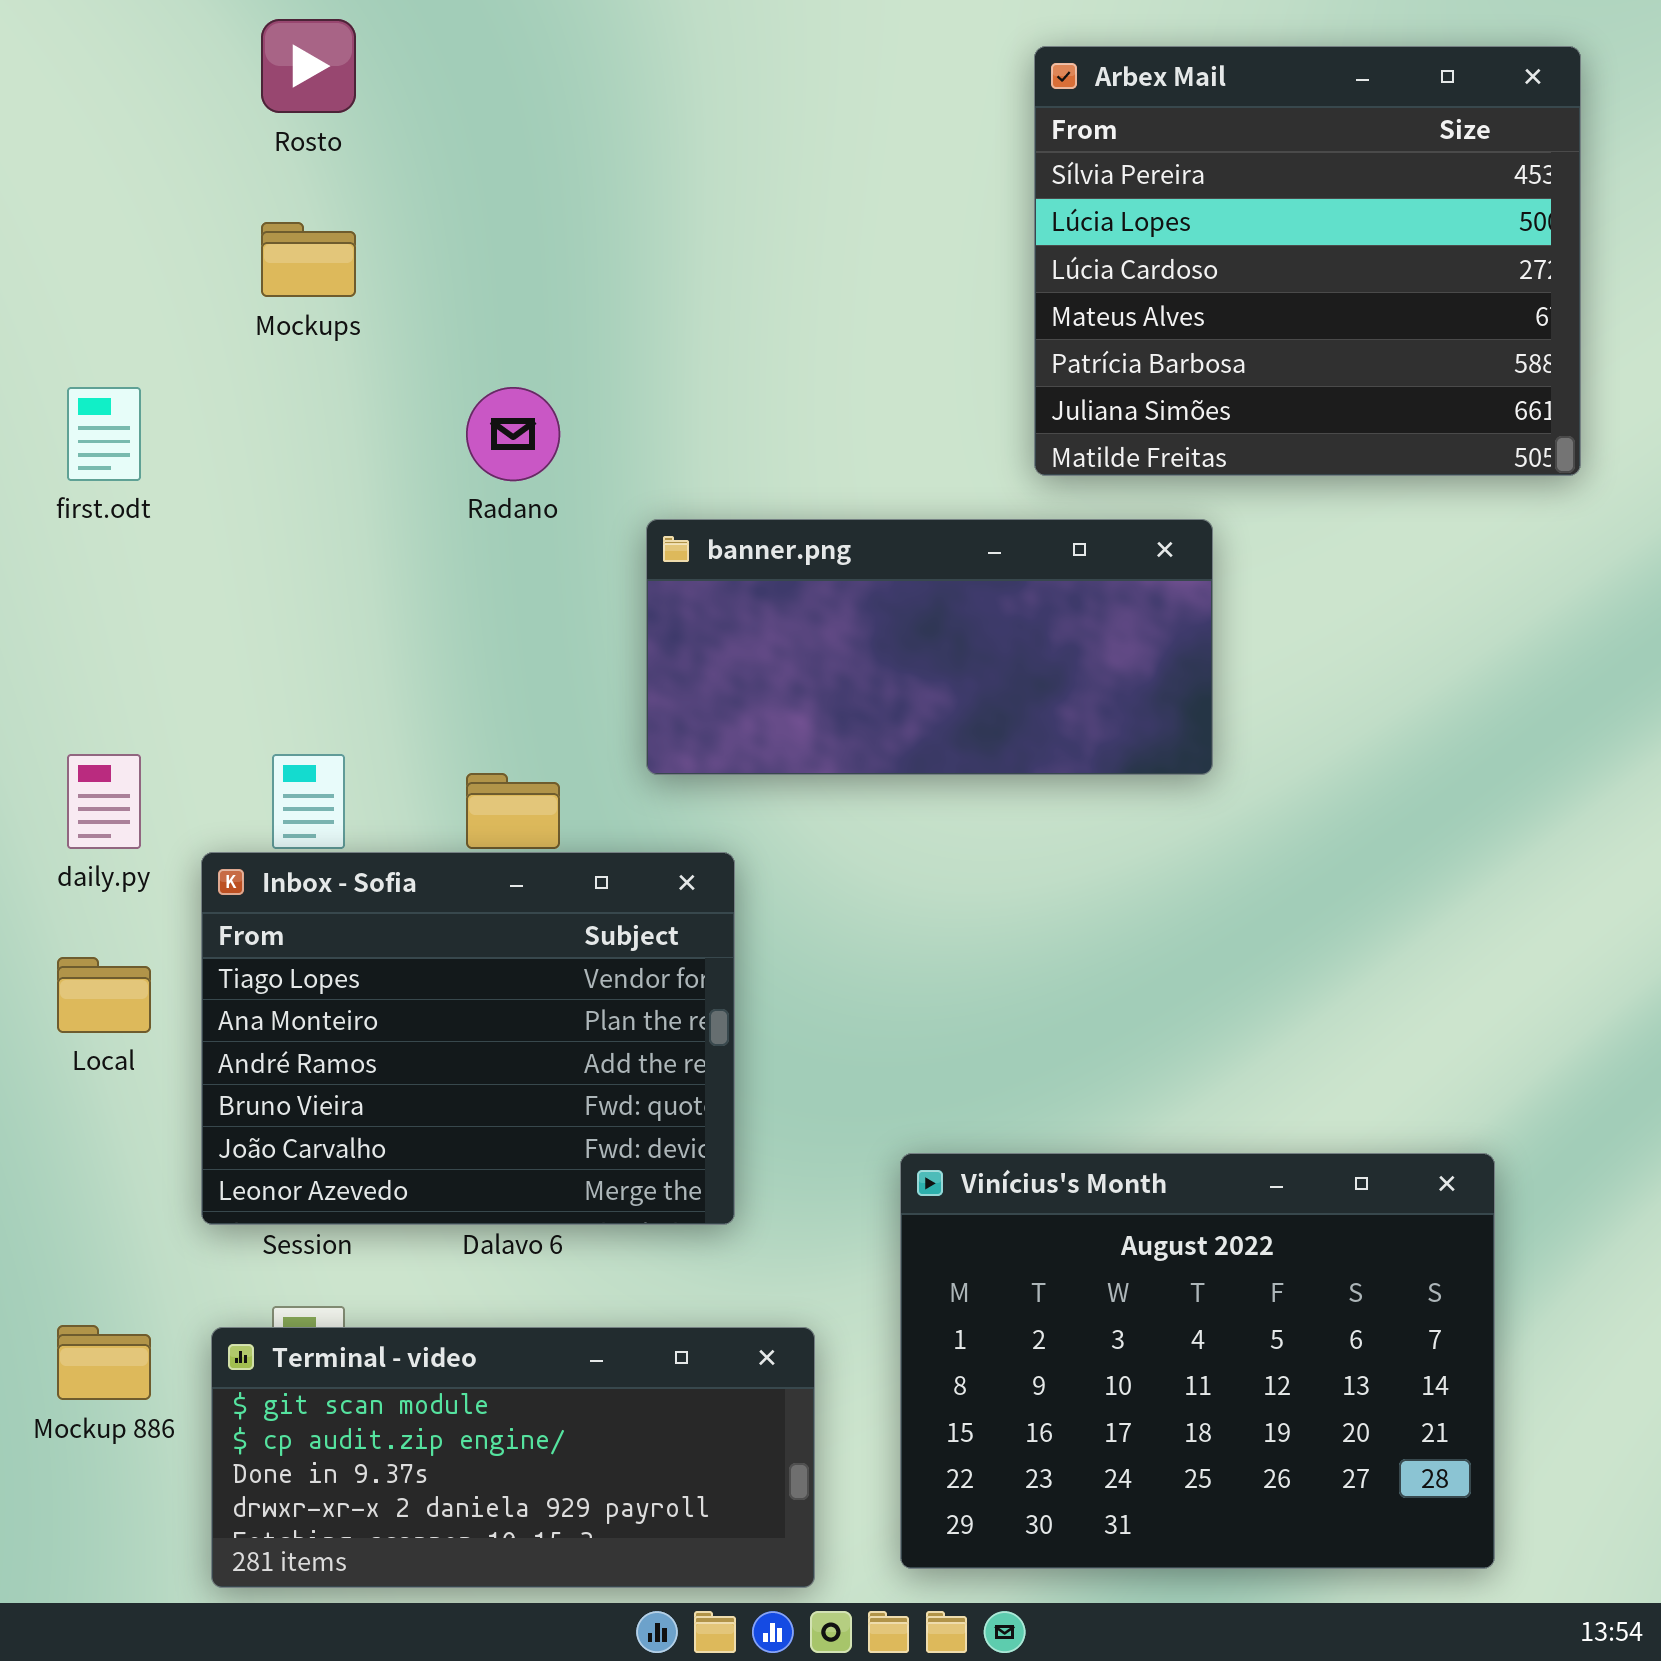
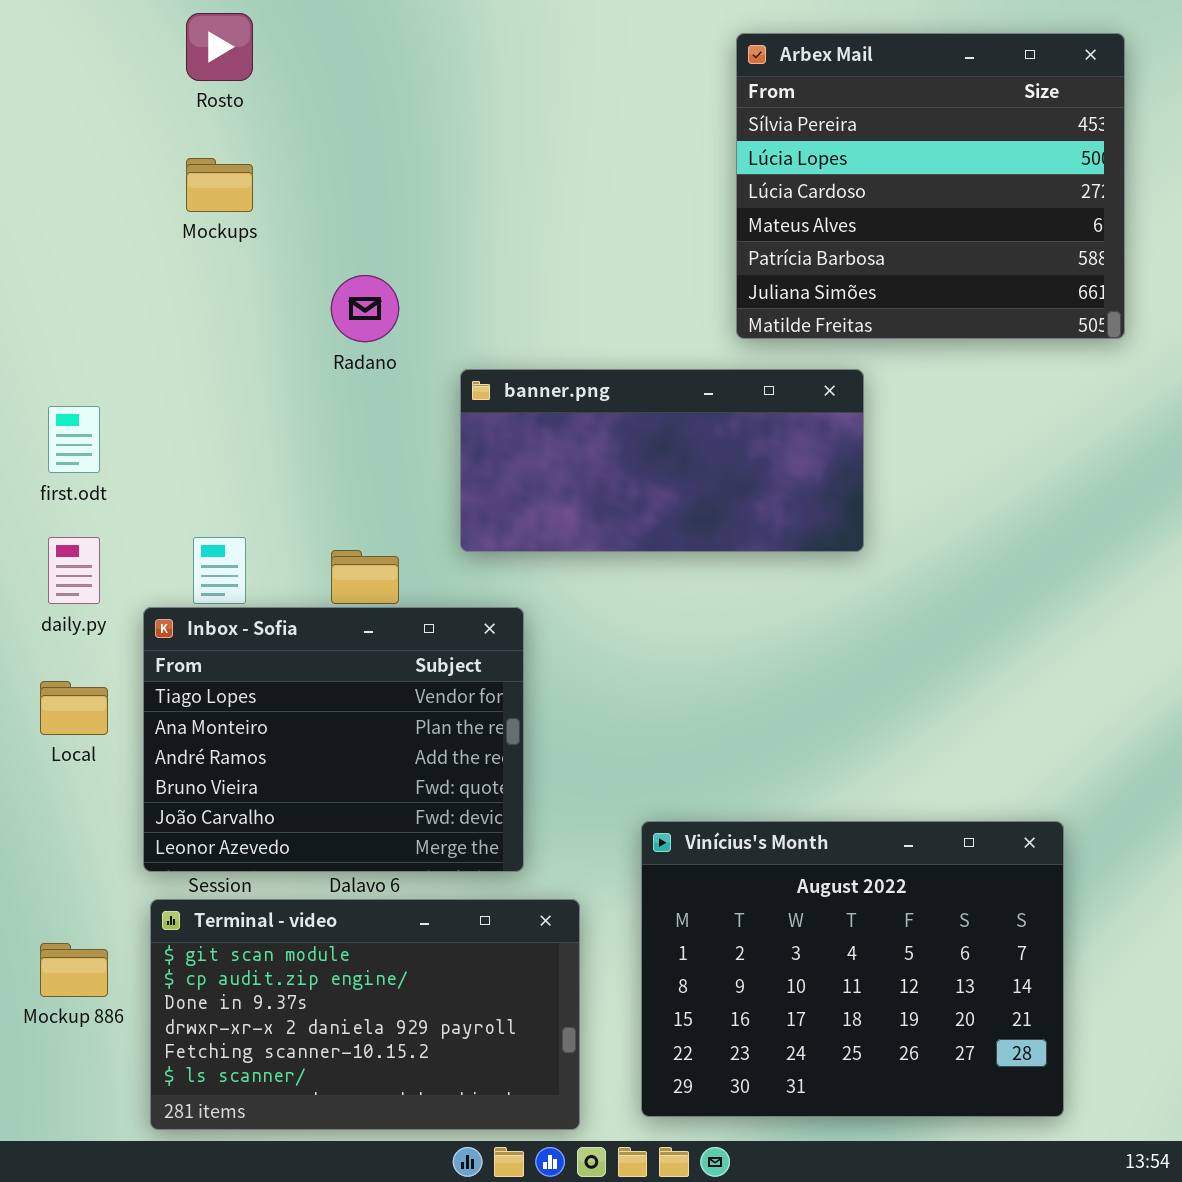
first.odt: [67,387,141,481] -> [48,406,100,473], moved
Terminal - video: [211,1327,815,1588] -> [150,899,580,1130], resized

